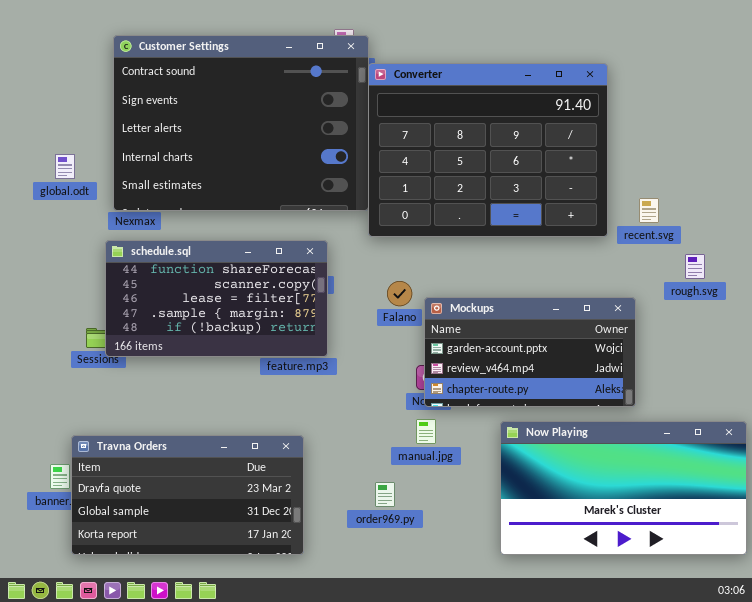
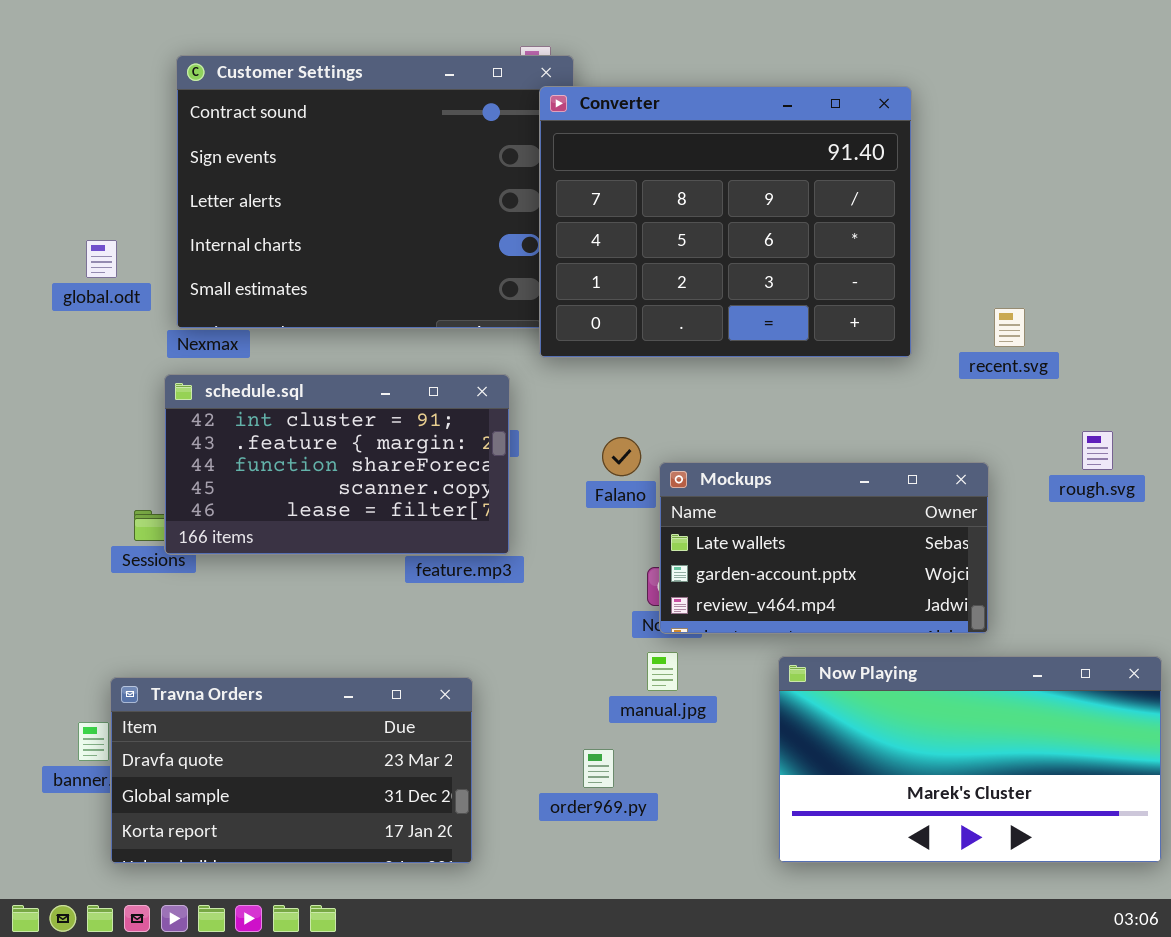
Converter: [368,63,608,237] -> [539,86,912,358], moved
schedule.sql: [105,240,328,357] -> [164,374,510,555], scrolled up 2 rows
rough.svg: [685,254,705,279] -> [1082,431,1113,470], moved
Mockups: [424,297,636,407] -> [659,462,989,634], scrolled up 1 row

